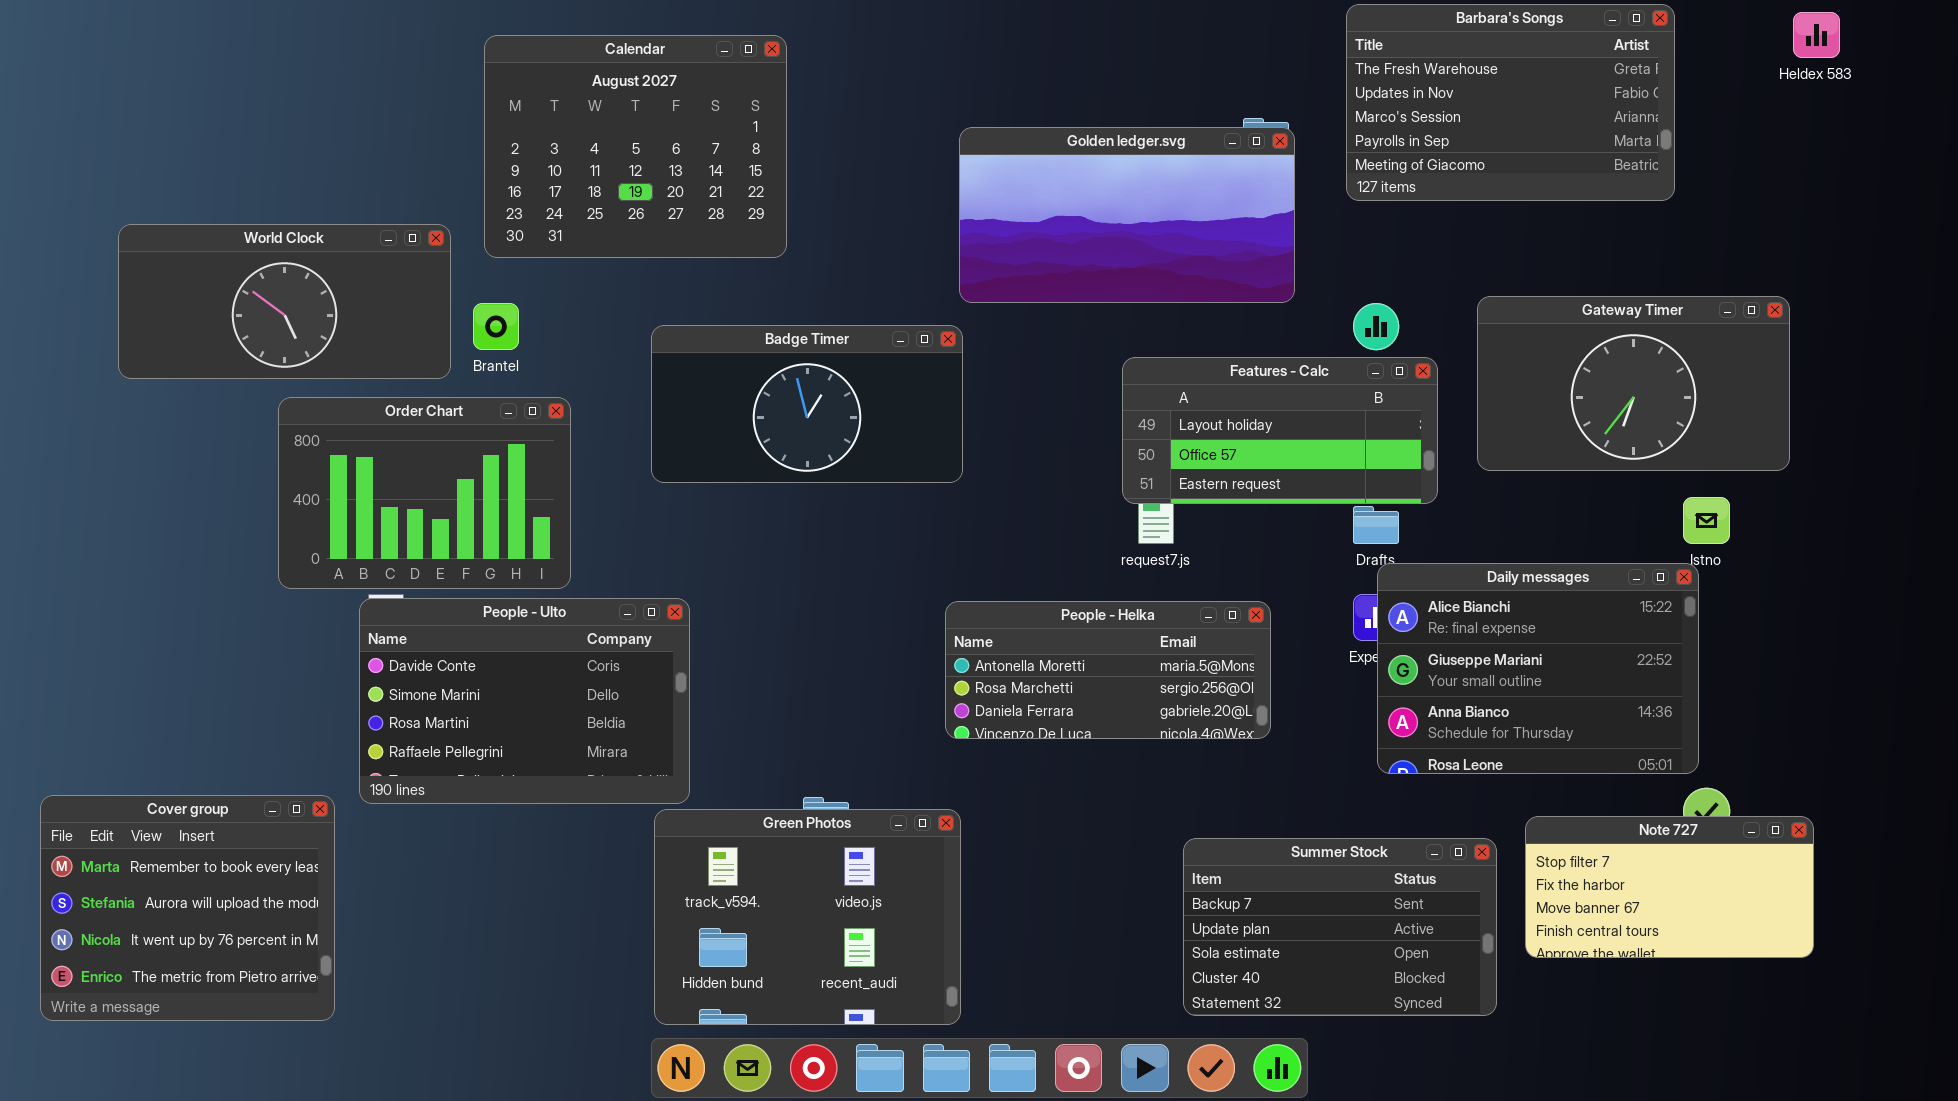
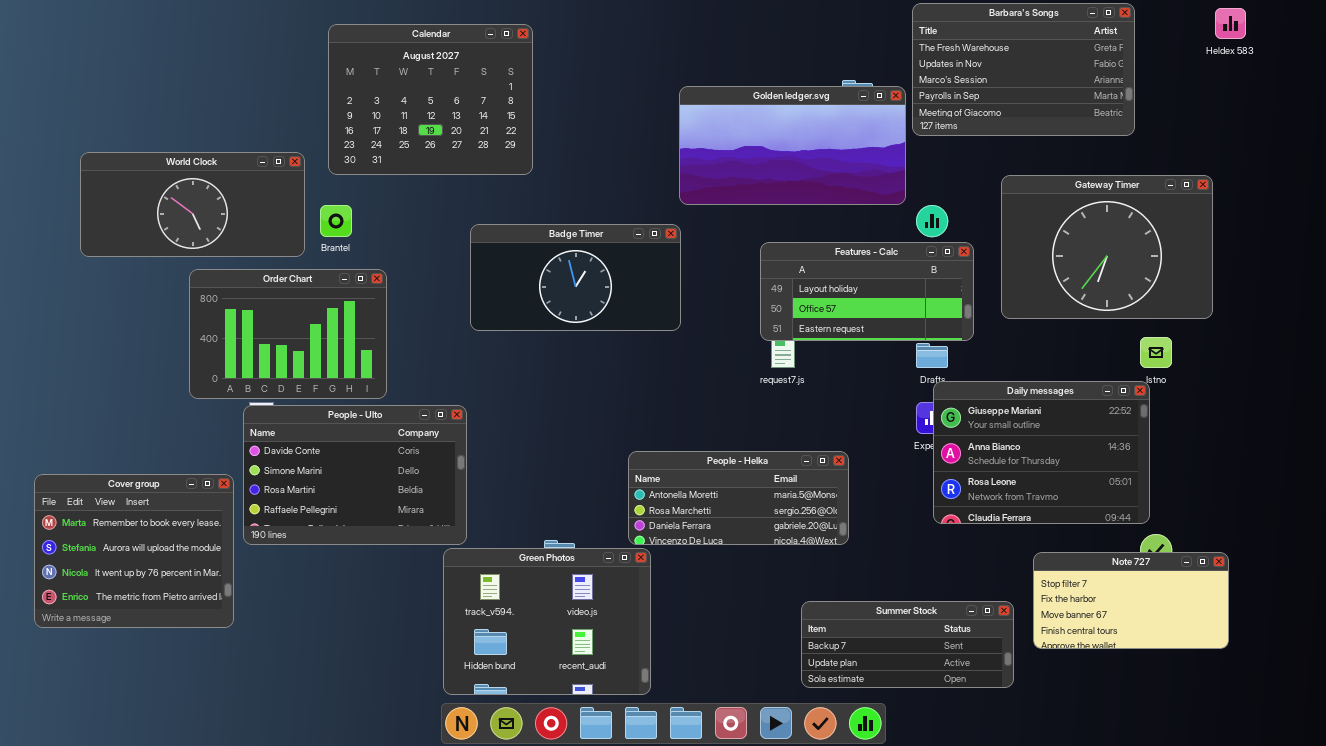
Golden ledger.svg: [959,127,1295,303] -> [679,86,906,205], moved
Gateway Timer: [1477,296,1790,471] -> [1001,175,1213,319], resized
Badge Timer: [651,325,963,483] -> [470,224,681,331], moved
Daily messages: [1377,563,1699,774] -> [933,381,1150,524], scrolled down 1 row
People - Helka: [945,601,1271,739] -> [628,451,849,545], moved
Cover group: [40,795,335,1021] -> [34,474,234,628], moved
Summer Stock: [1183,838,1497,1016] -> [801,601,1014,688], resized

